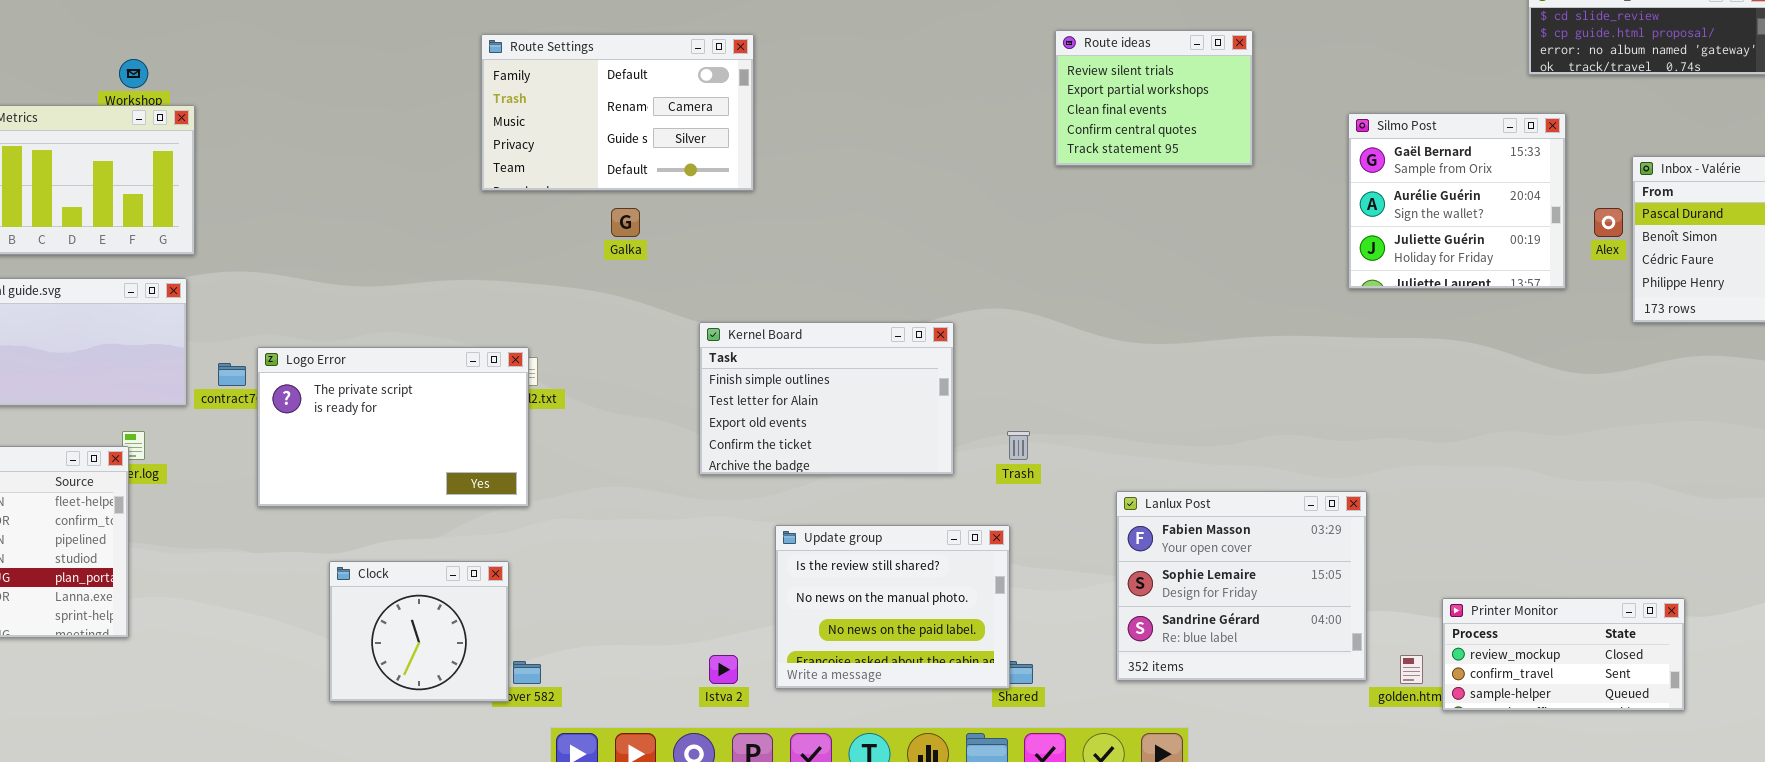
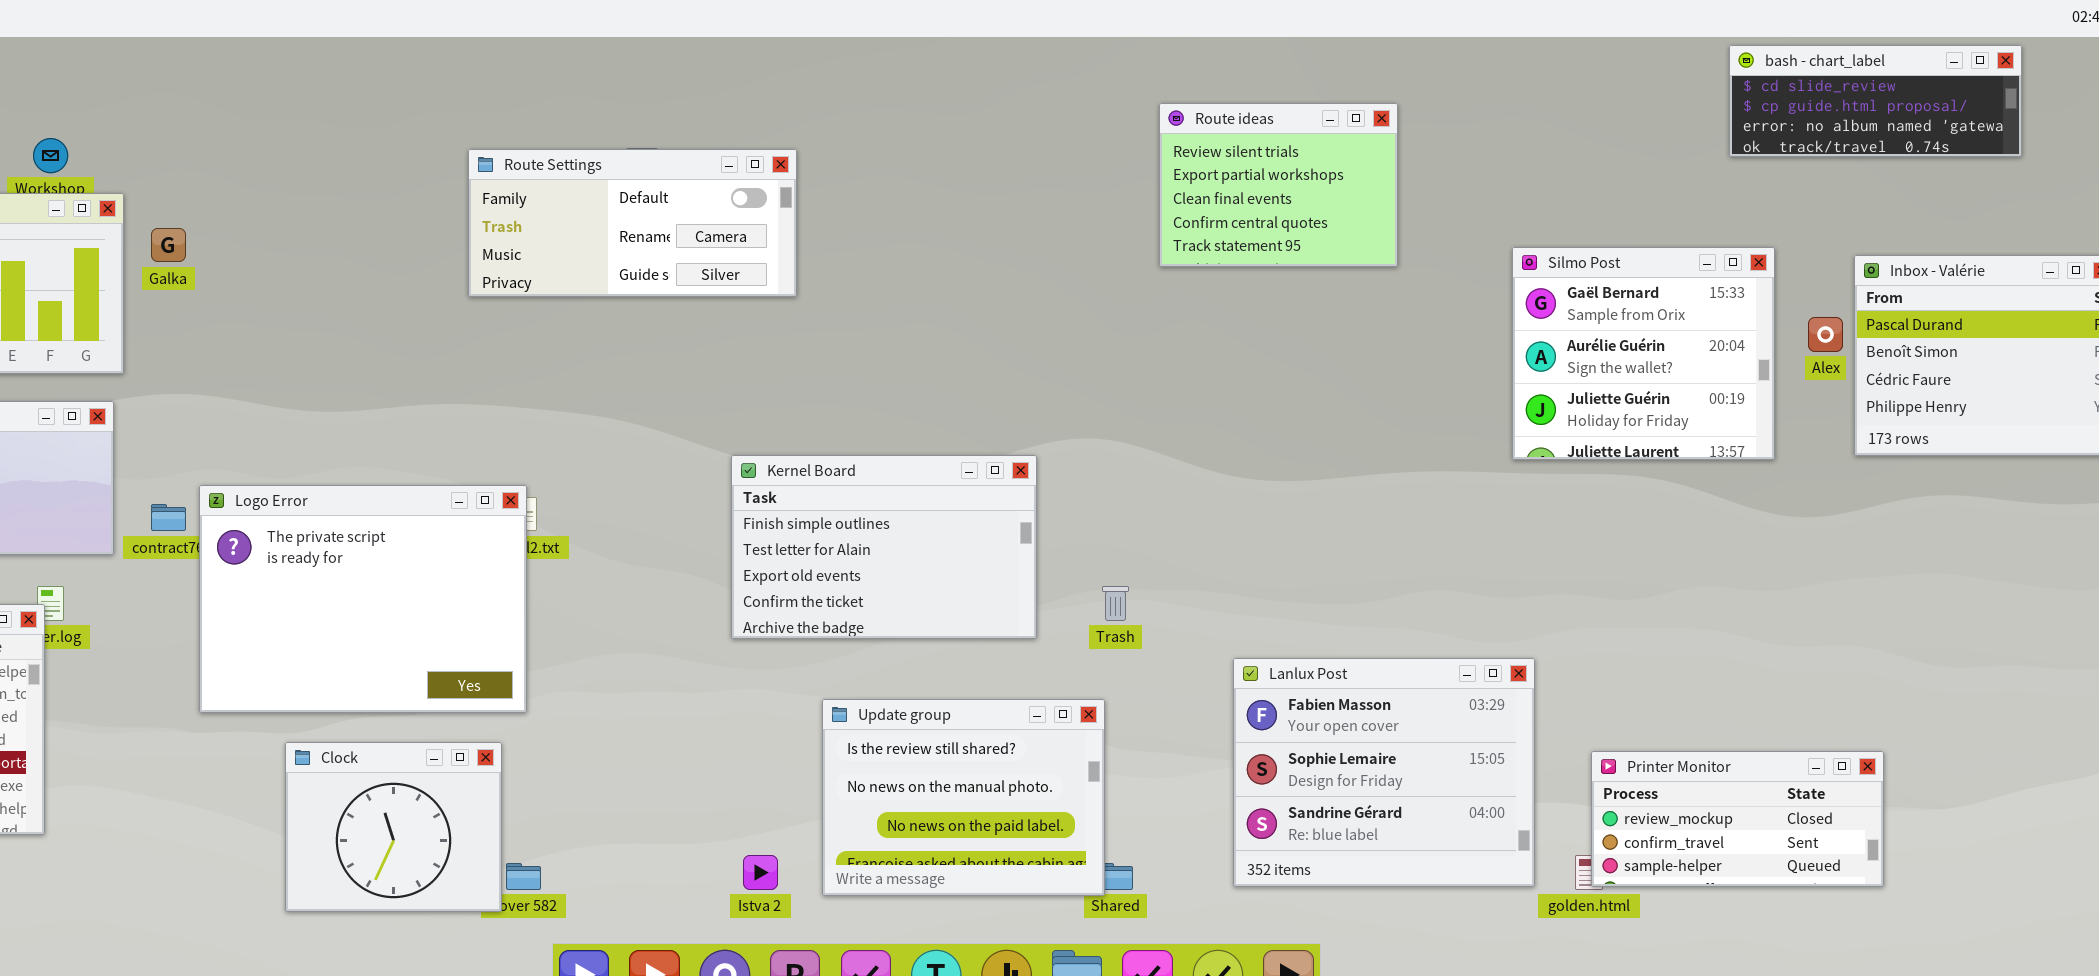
Route Settings: [481,34,754,191] -> [468,149,797,297], resized
Silmo Post: [1348,113,1566,289] -> [1512,247,1775,460], moved
Galka: [611,208,640,237] -> [151,228,186,262], moved
Logo Error: [257,347,529,507] -> [199,485,527,713], resized
Printer Monitor: [1442,598,1685,711] -> [1591,751,1884,887], moved

